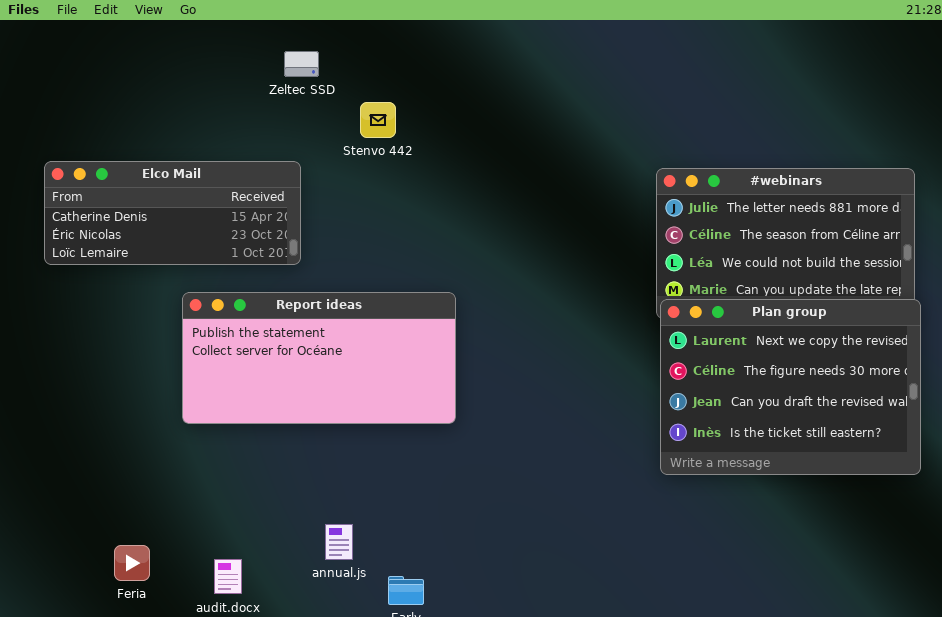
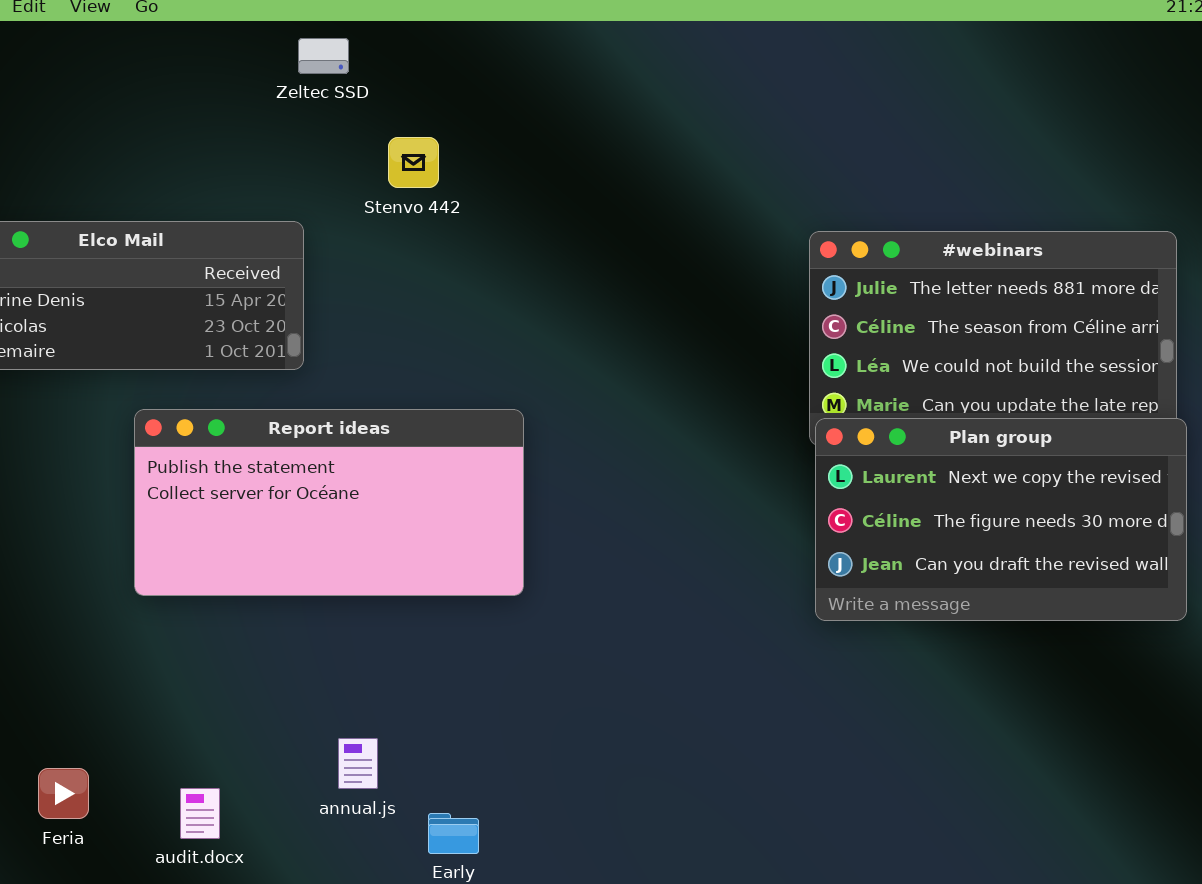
Zeltec SSD: [284,51,319,77] -> [298,38,349,74], moved
Plan group: [660,299,921,475] -> [815,418,1187,621], resized

